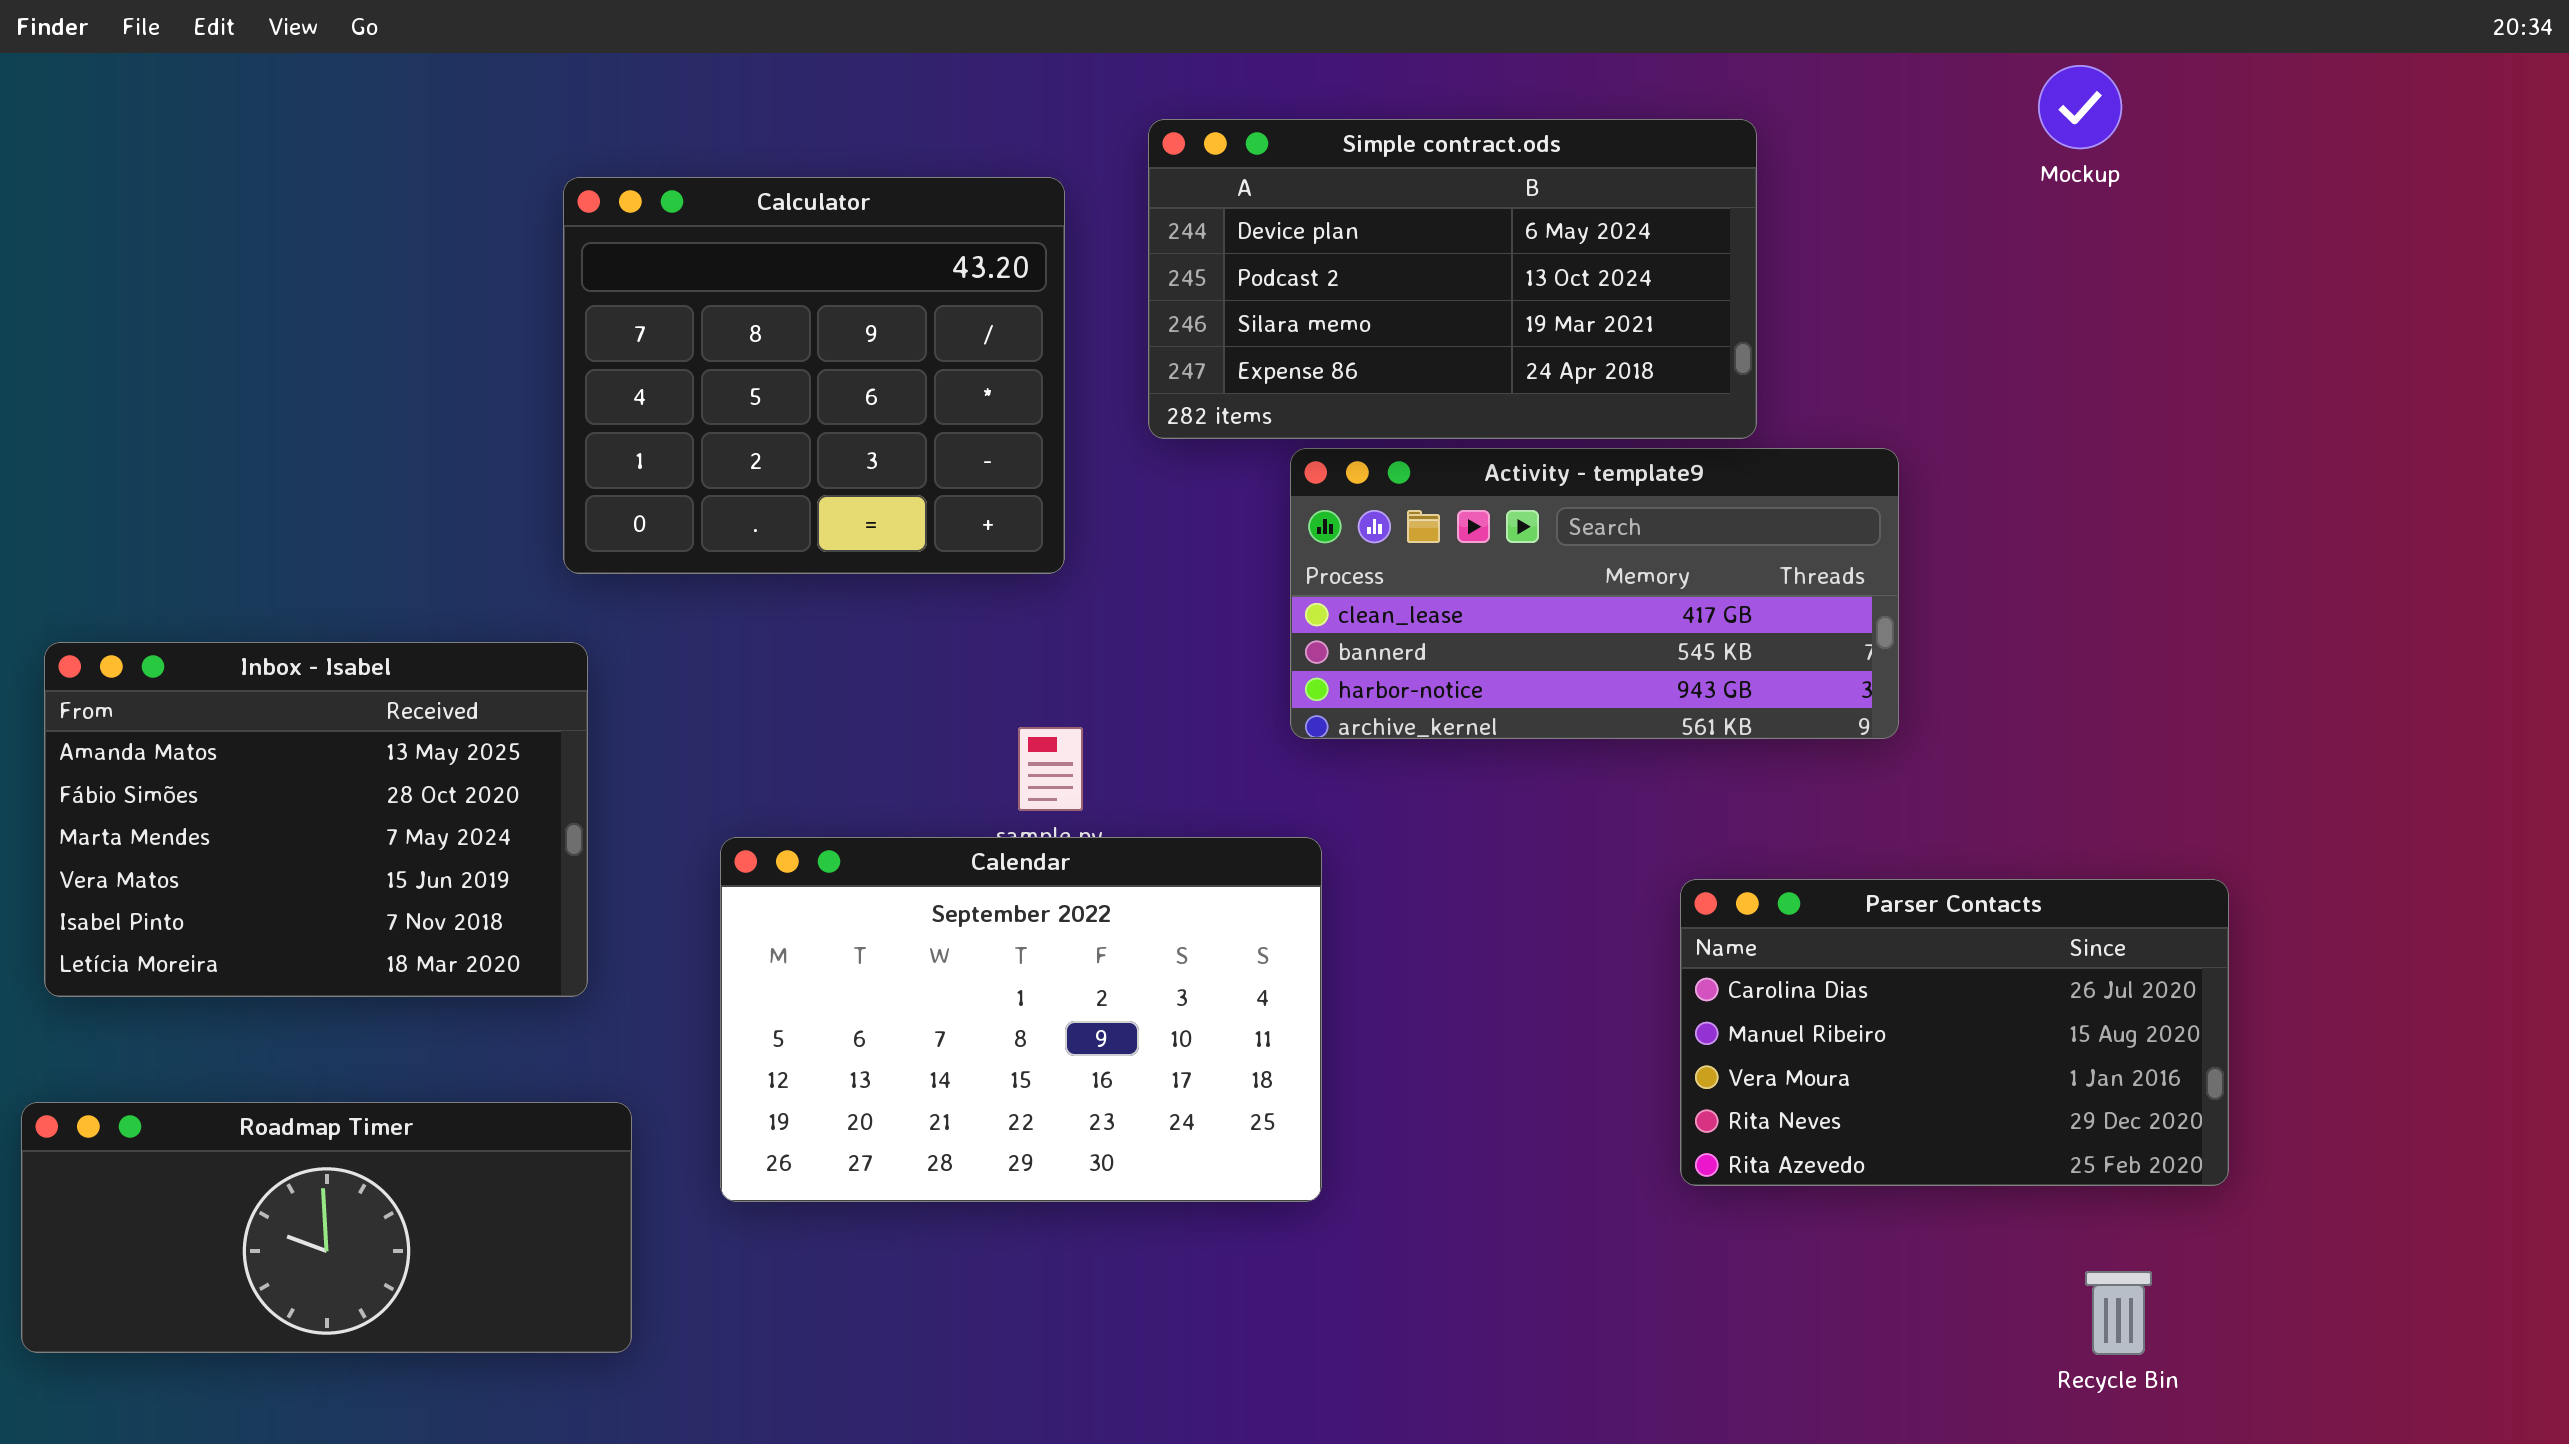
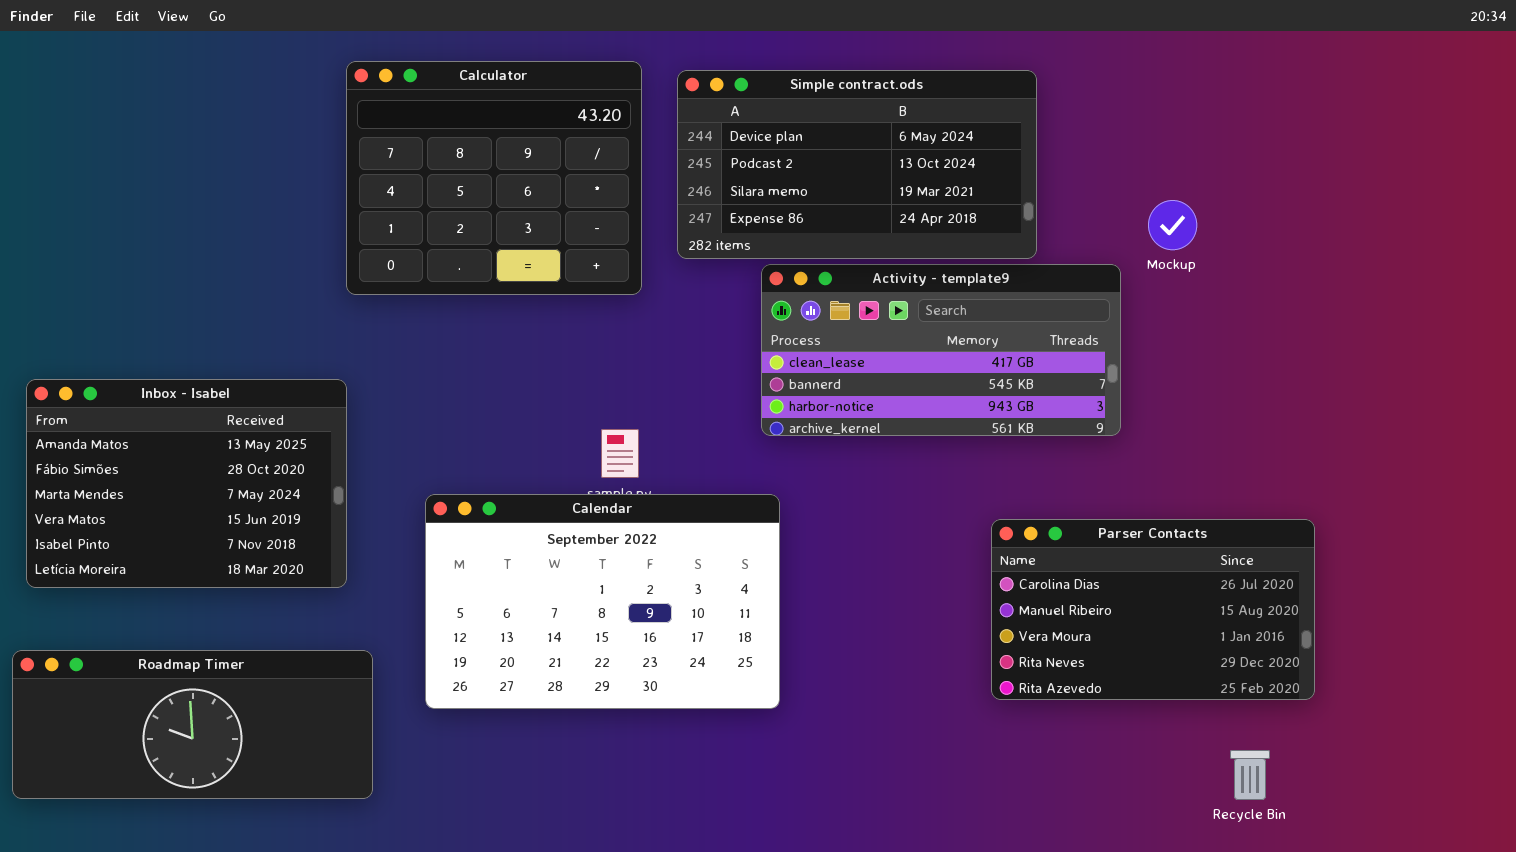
Mockup: [2038,65,2122,149] -> [1148,200,1197,250], moved
Calculator: [563,177,1065,574] -> [346,61,642,295], moved

